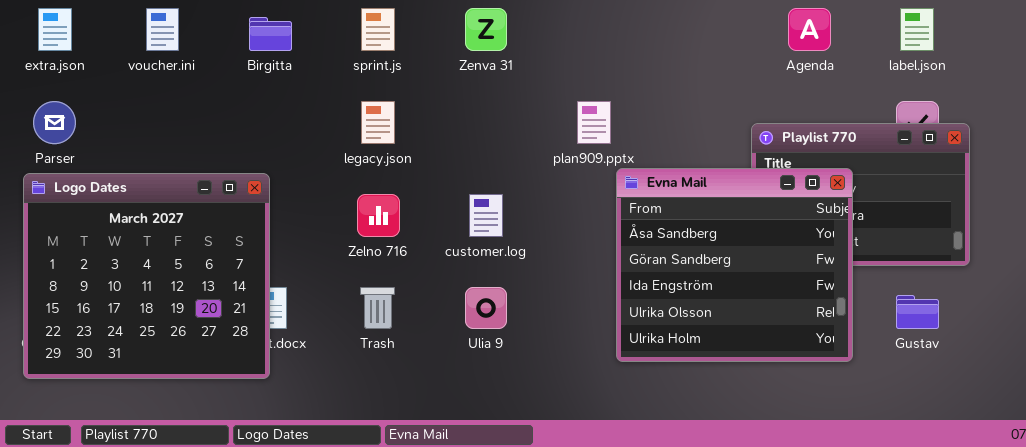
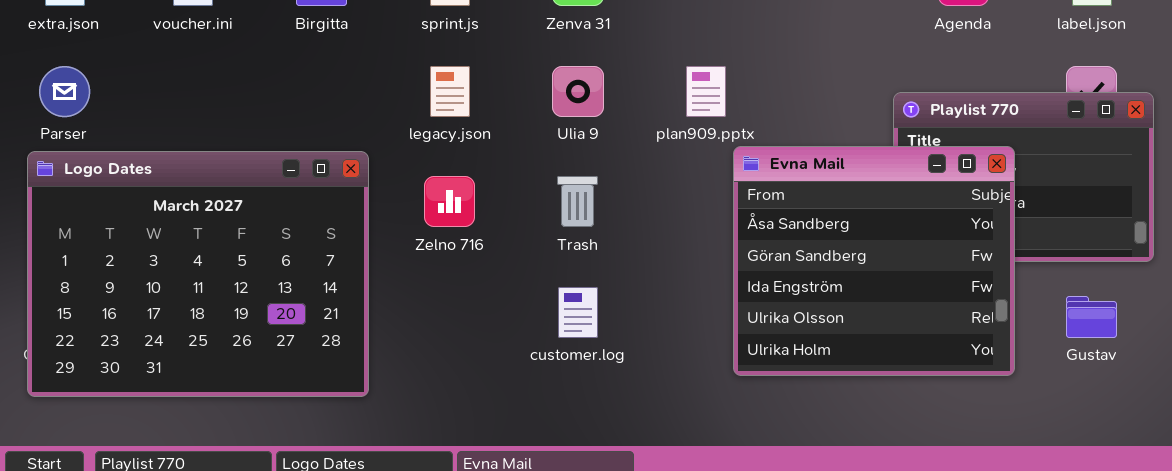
Logo Dates: [23,173,270,379] -> [27,151,369,397], resized
customer.log: [469,194,503,237] -> [558,287,598,338], moved
Trash: [360,287,395,329] -> [557,176,598,227], moved
Ulia 9: [465,287,507,329] -> [552,66,604,117], moved

